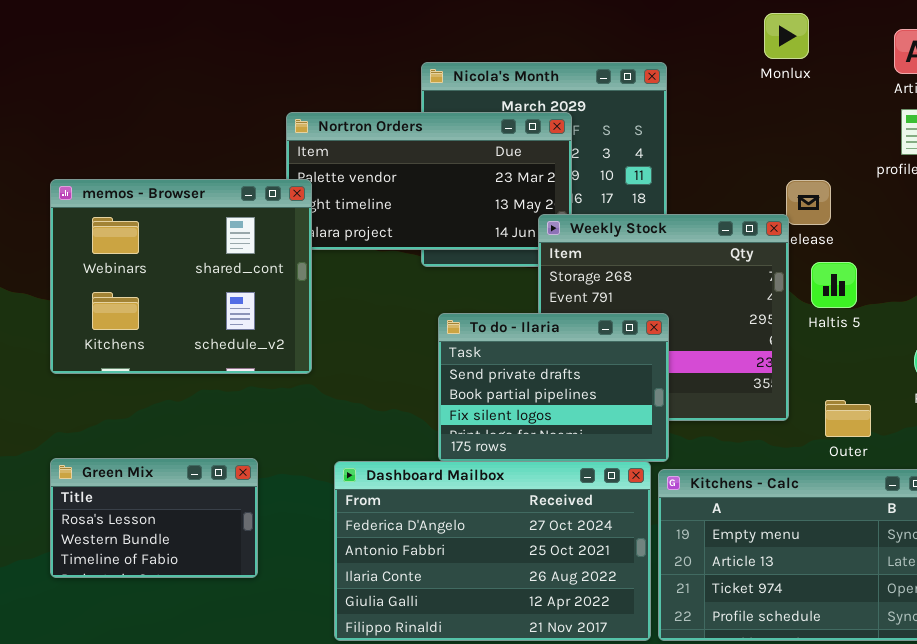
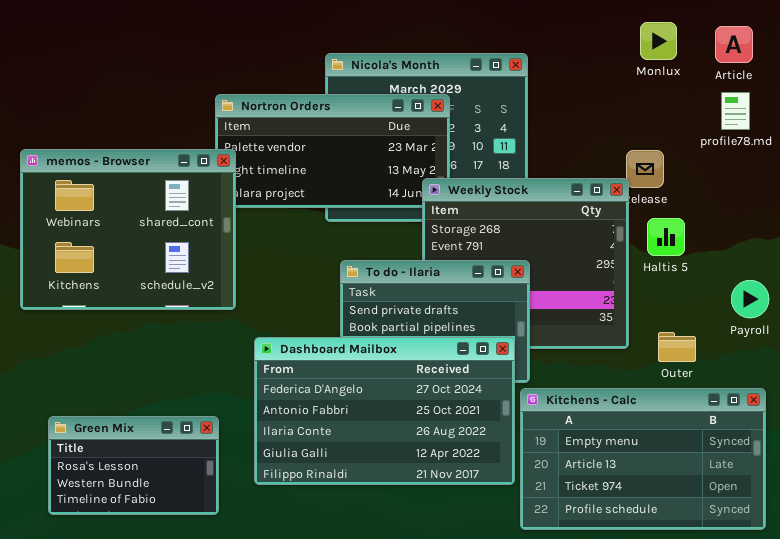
Monlux: [764,13,809,59] -> [640,22,677,60], moved
Green Mix: [50,458,258,578] -> [48,416,219,515], moved
Dashboard Mailbox: [334,461,651,641] -> [254,337,515,485], moved

